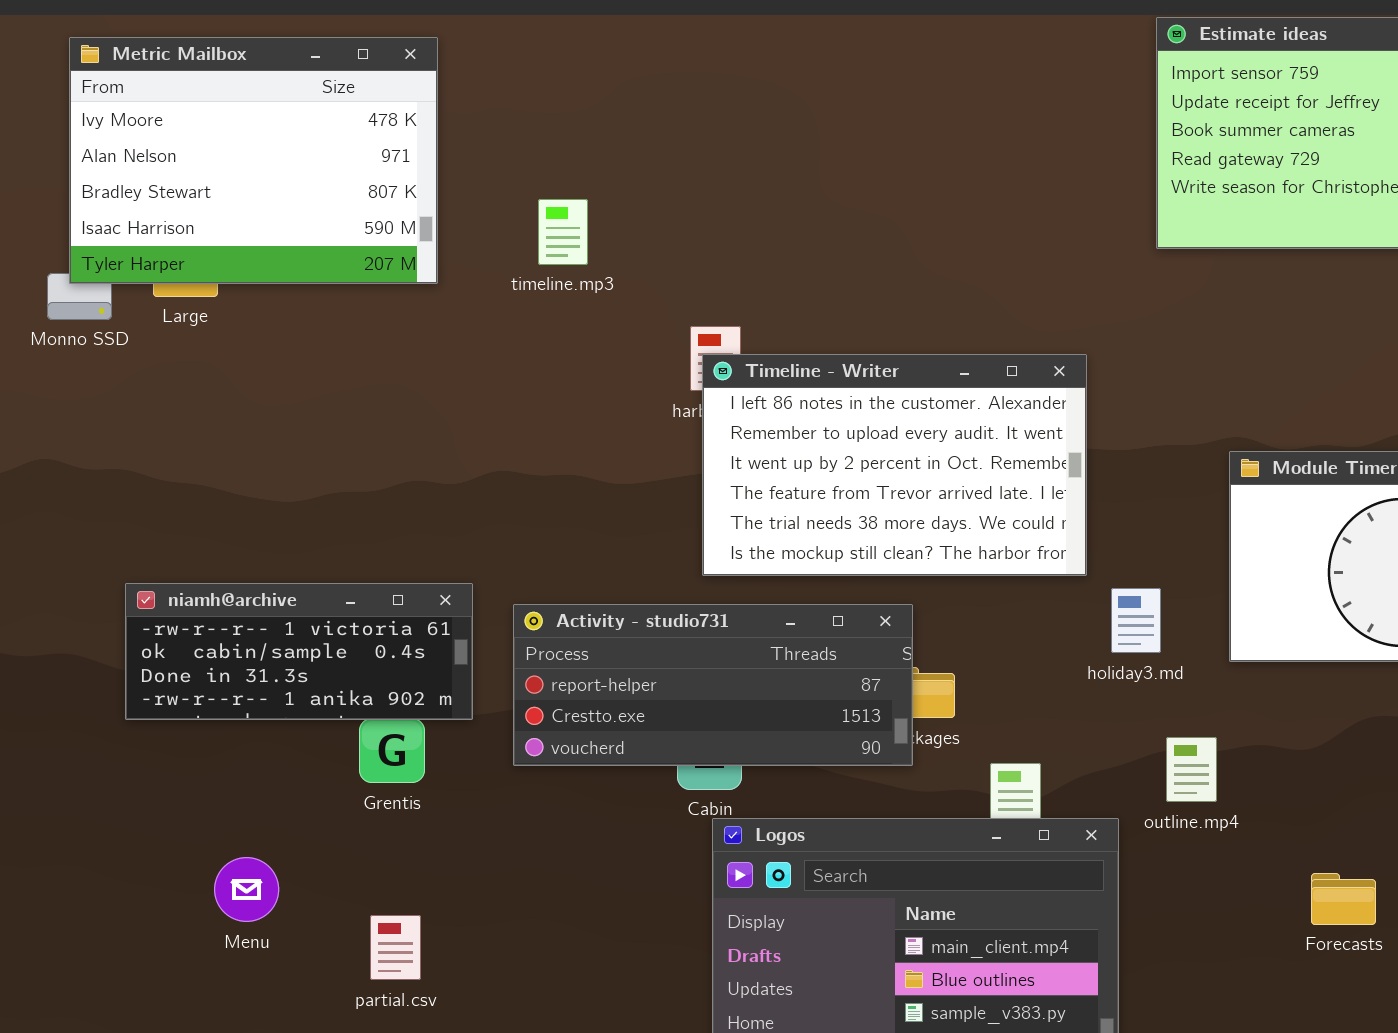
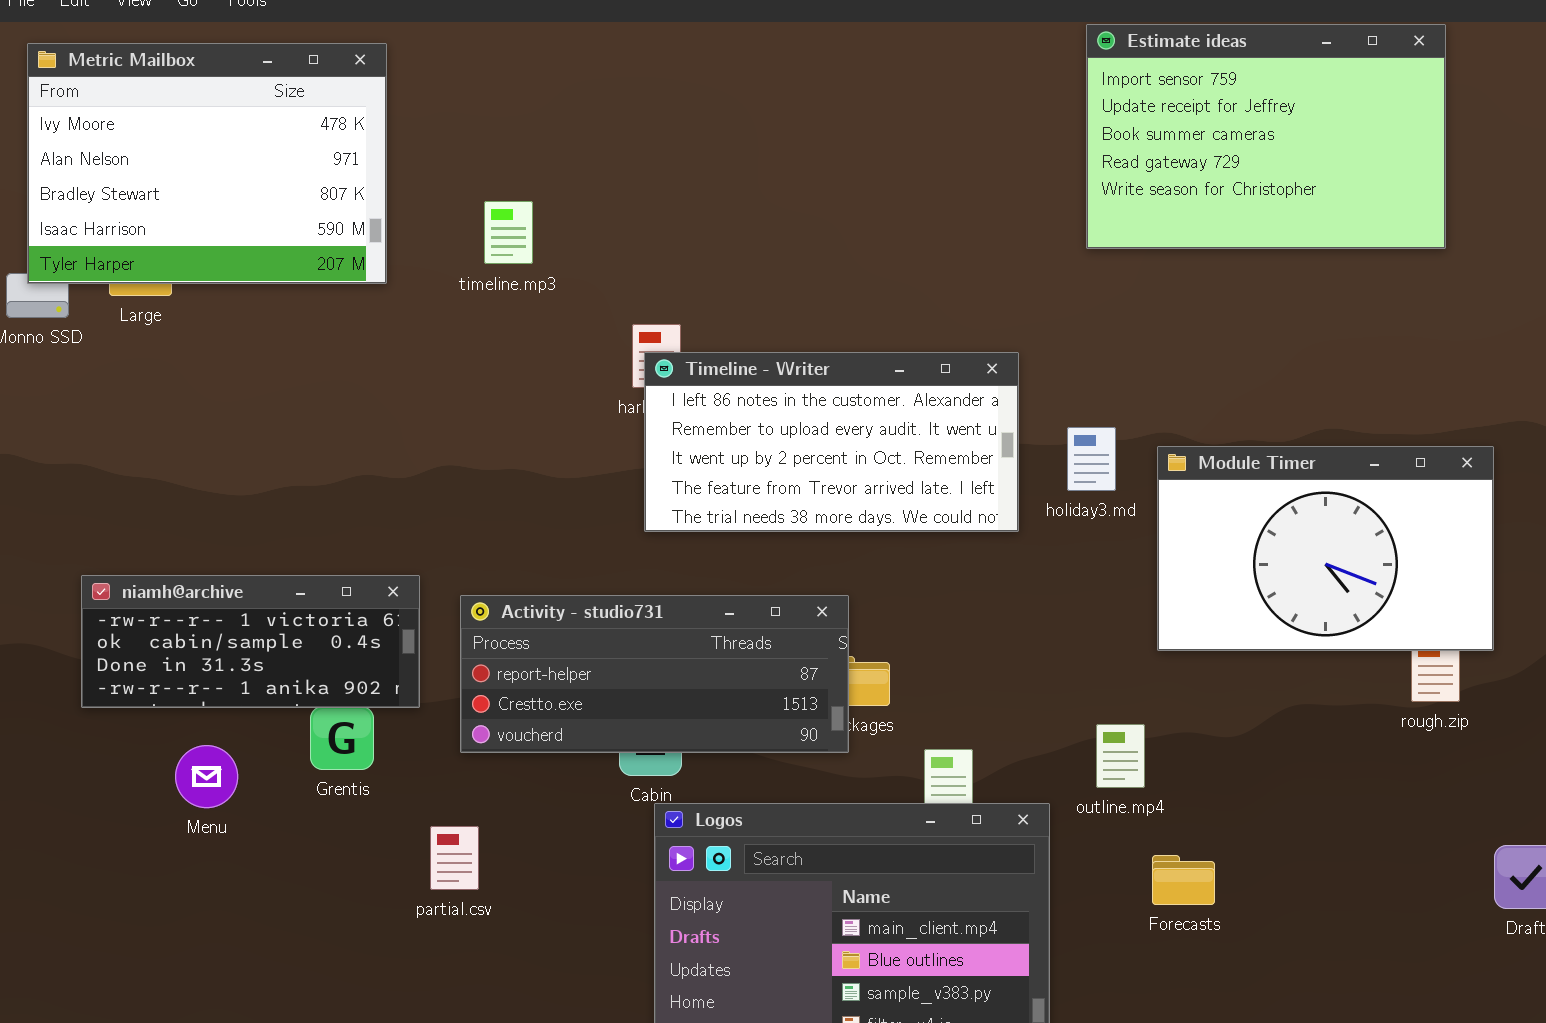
Timeline - Writer: [702,354,1087,576] -> [644,352,1019,532], resized
holiday3.md: [1111,588,1161,653] -> [1067,427,1116,491], moved
Menu: [214,857,279,922] -> [175,745,238,808], moved
Forecasts: [1311,873,1376,925] -> [1152,855,1215,905], moved
partial.csv: [370,915,421,980] -> [430,826,479,890], moved

